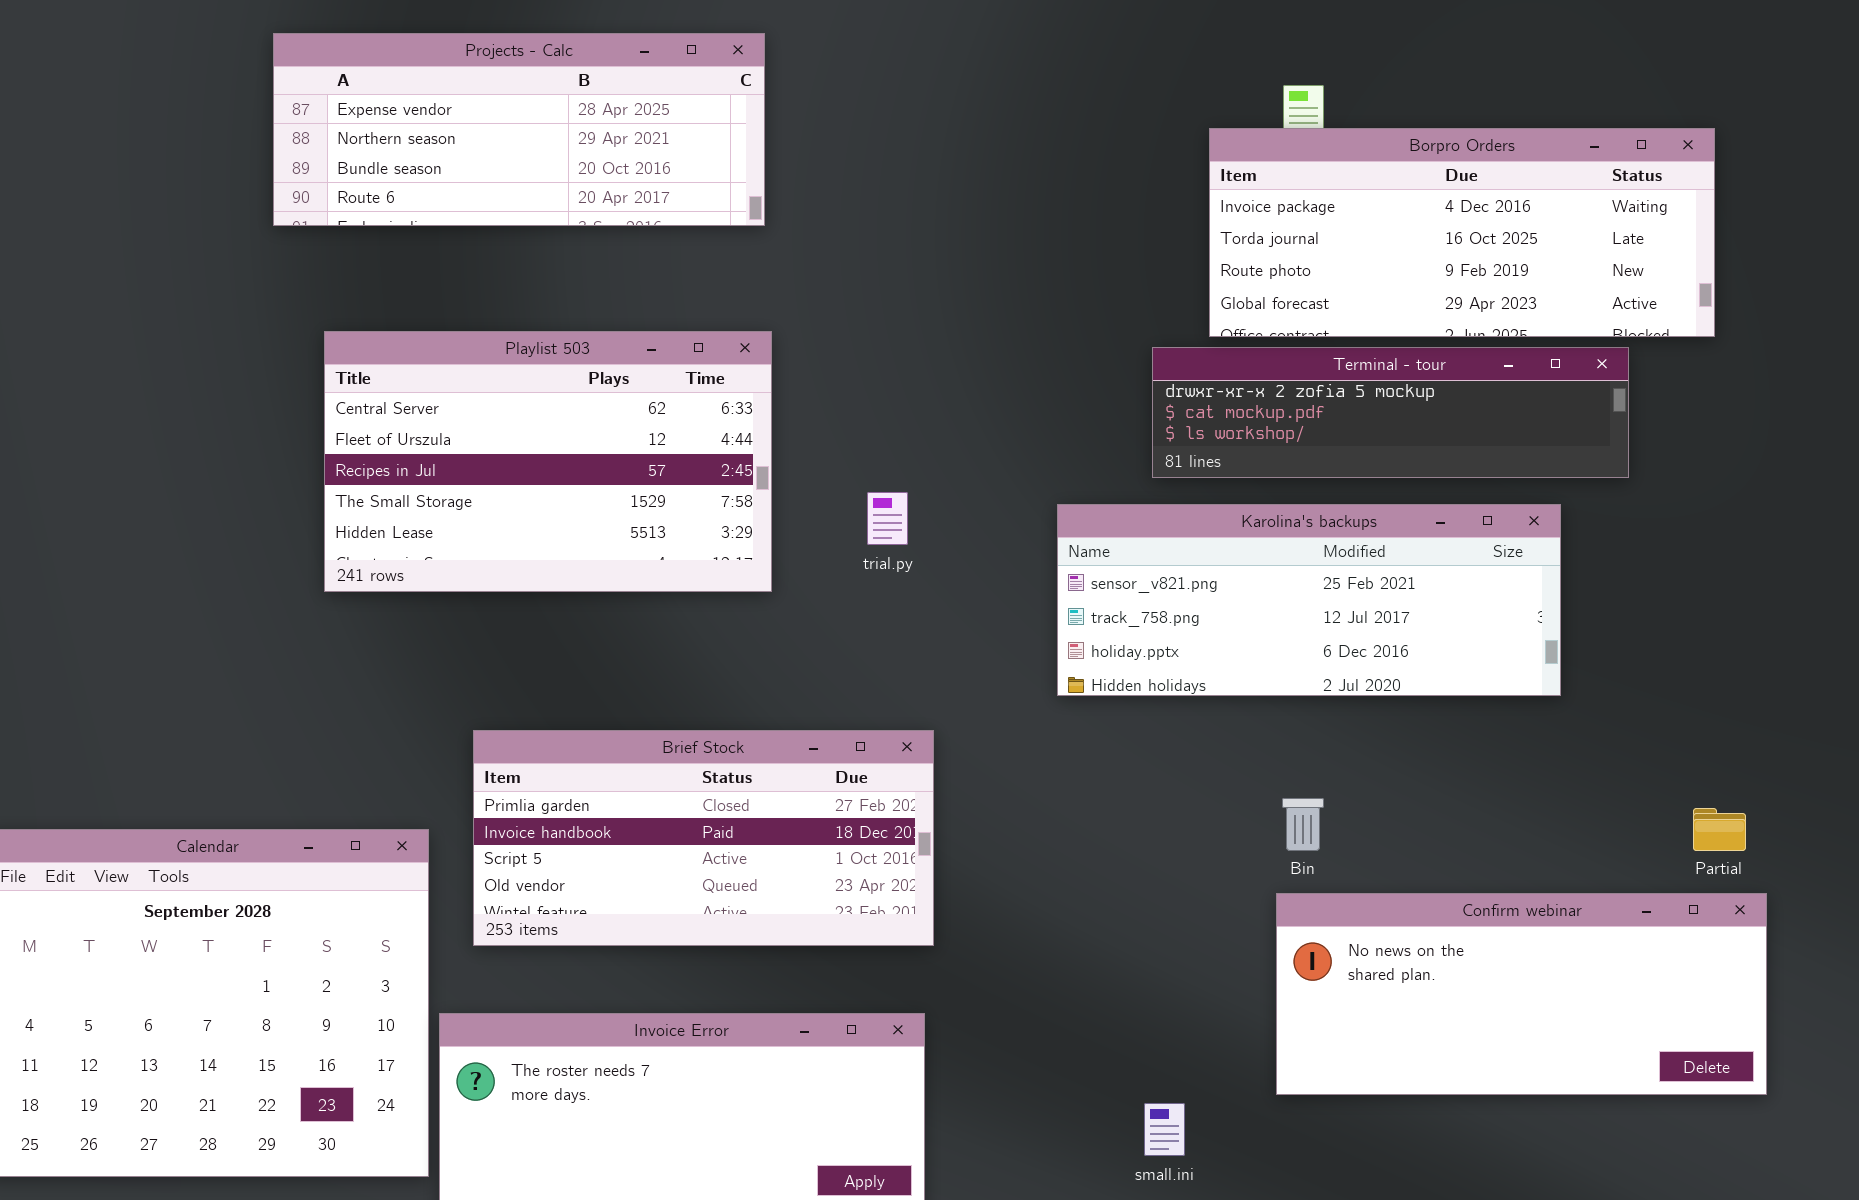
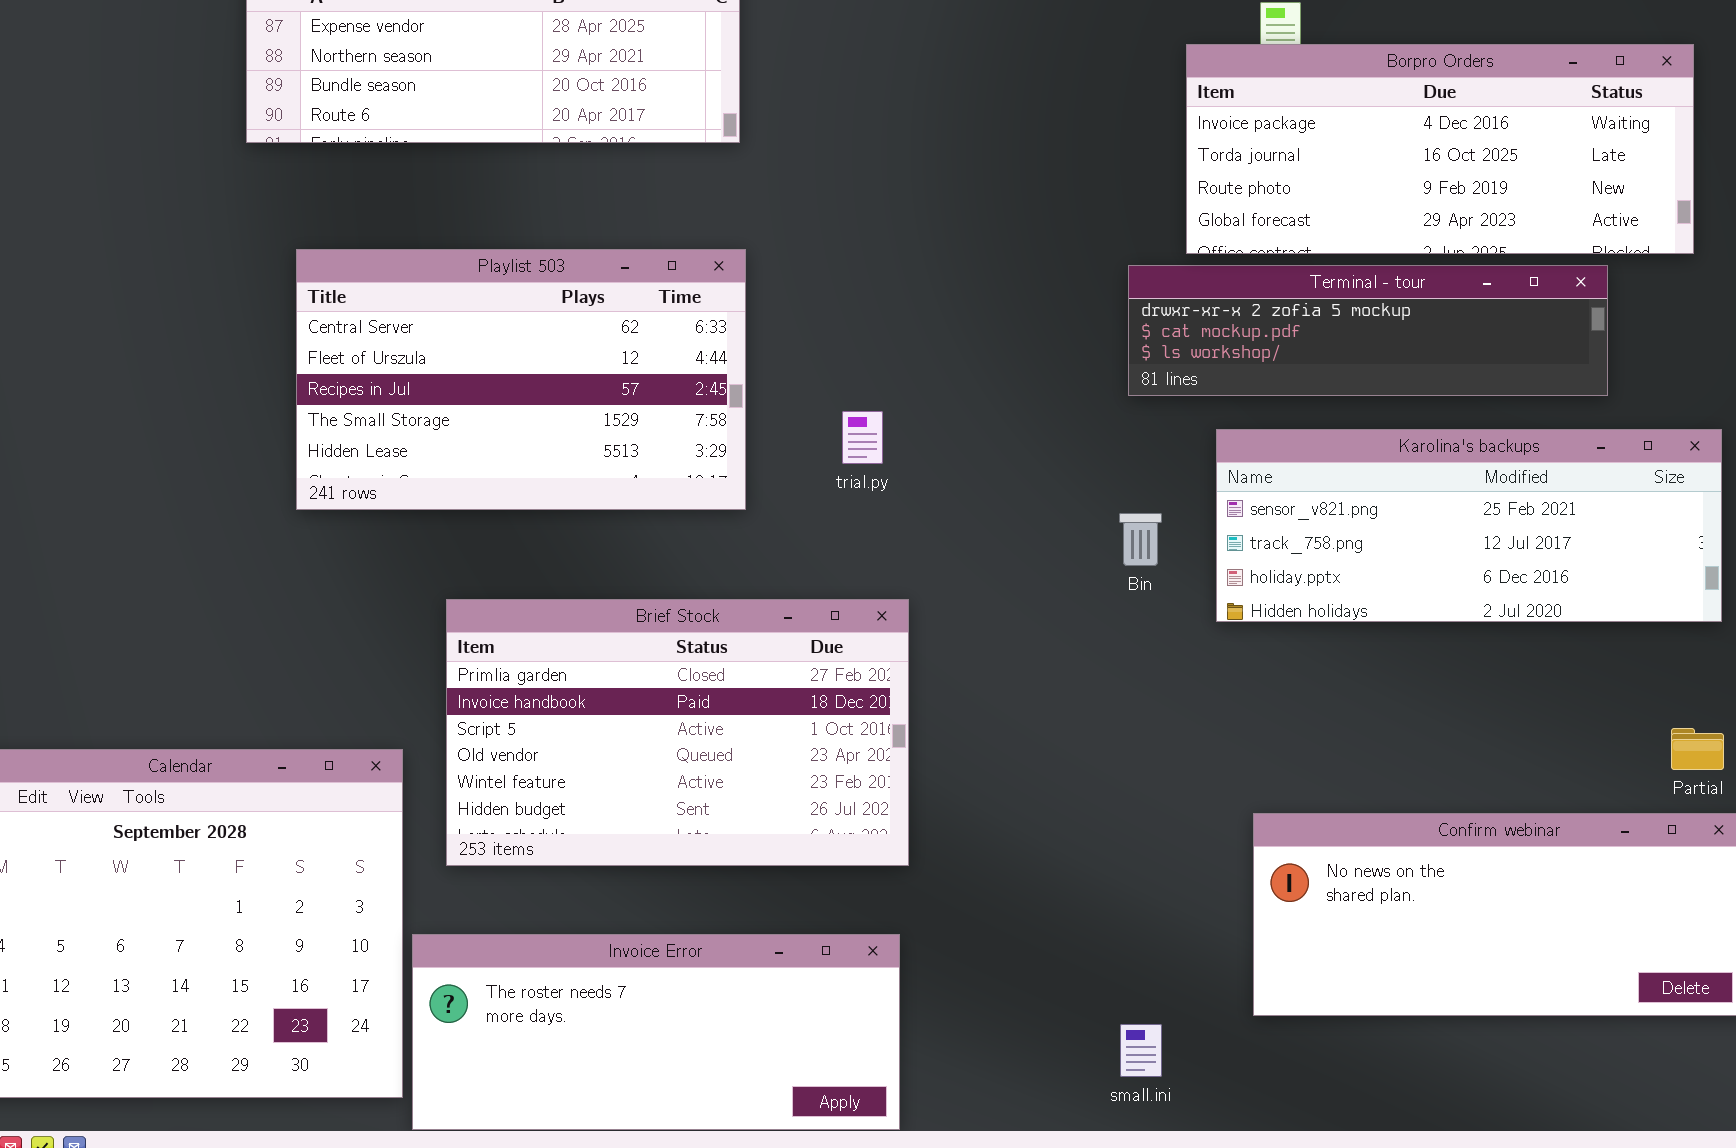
Karolina's backups: [1057,504,1561,696] -> [1216,429,1722,622], moved
Brief Stock: [473,730,934,946] -> [446,599,909,866], resized
Bin: [1282,798,1324,851] -> [1119,513,1162,566], moved

